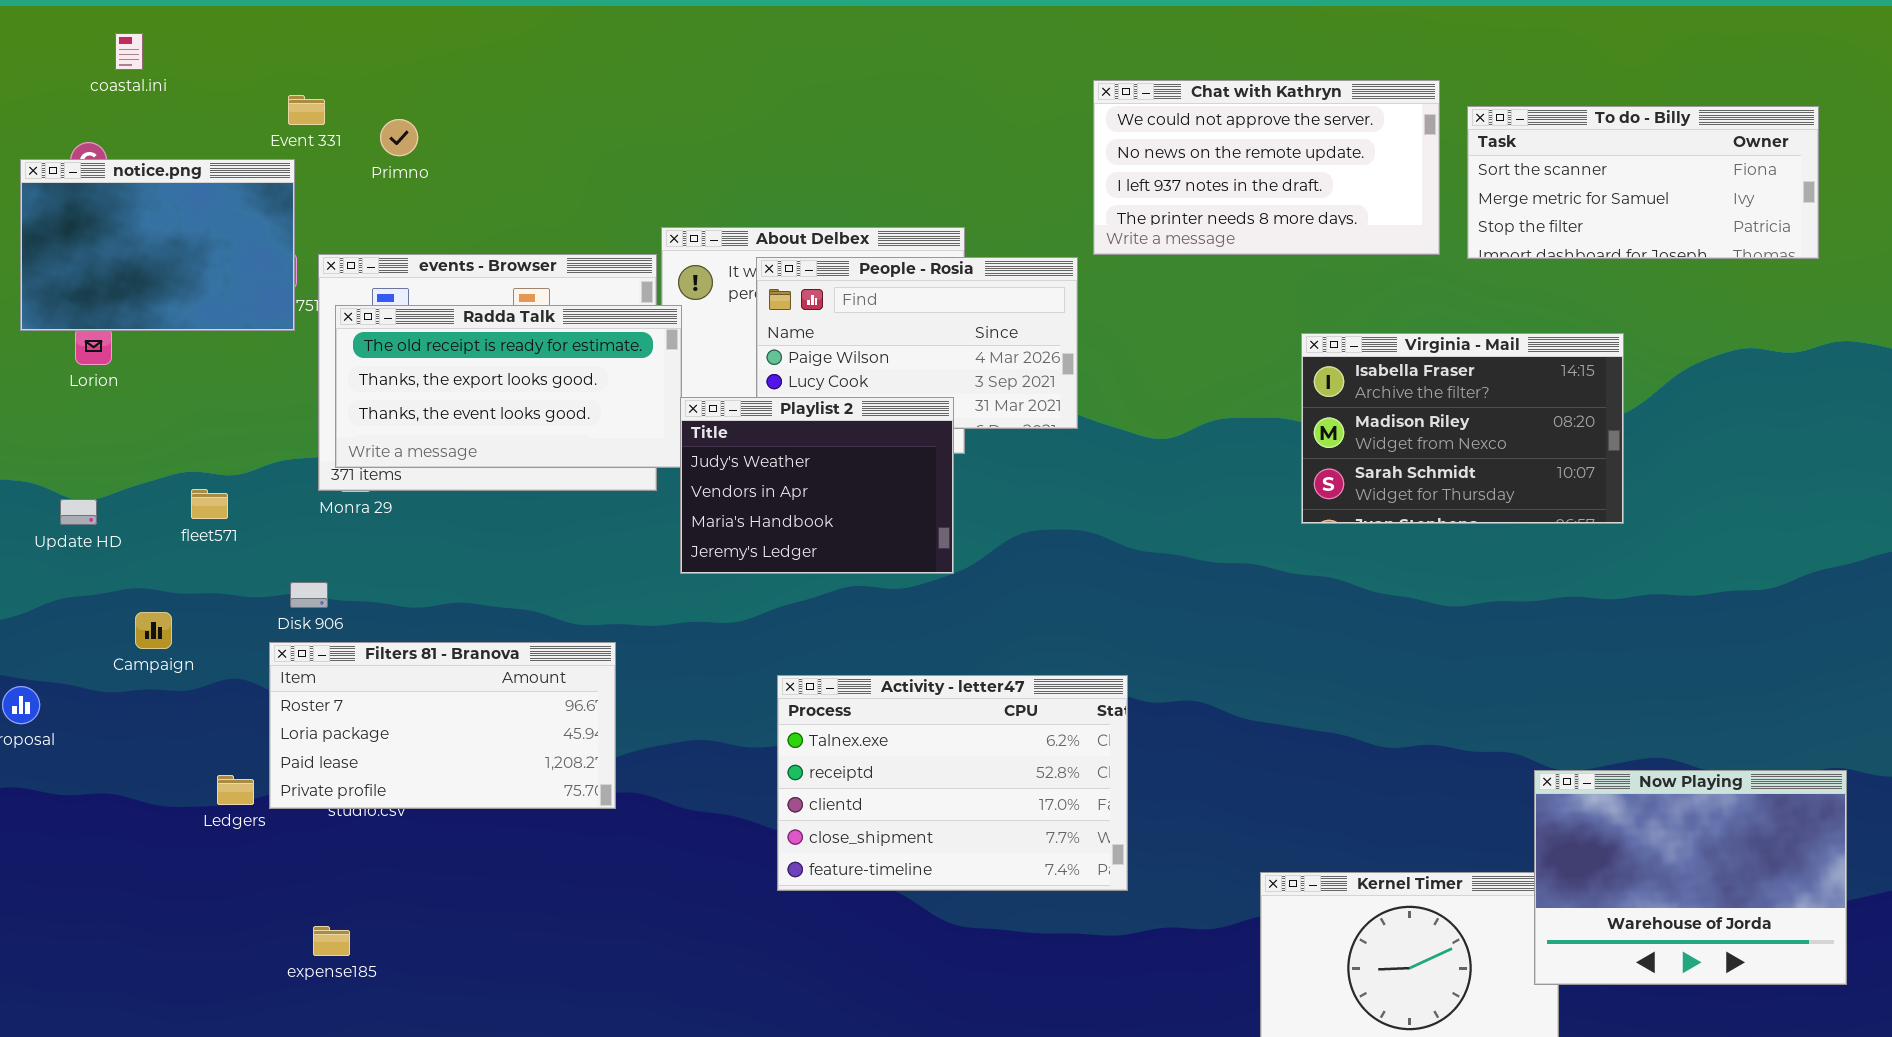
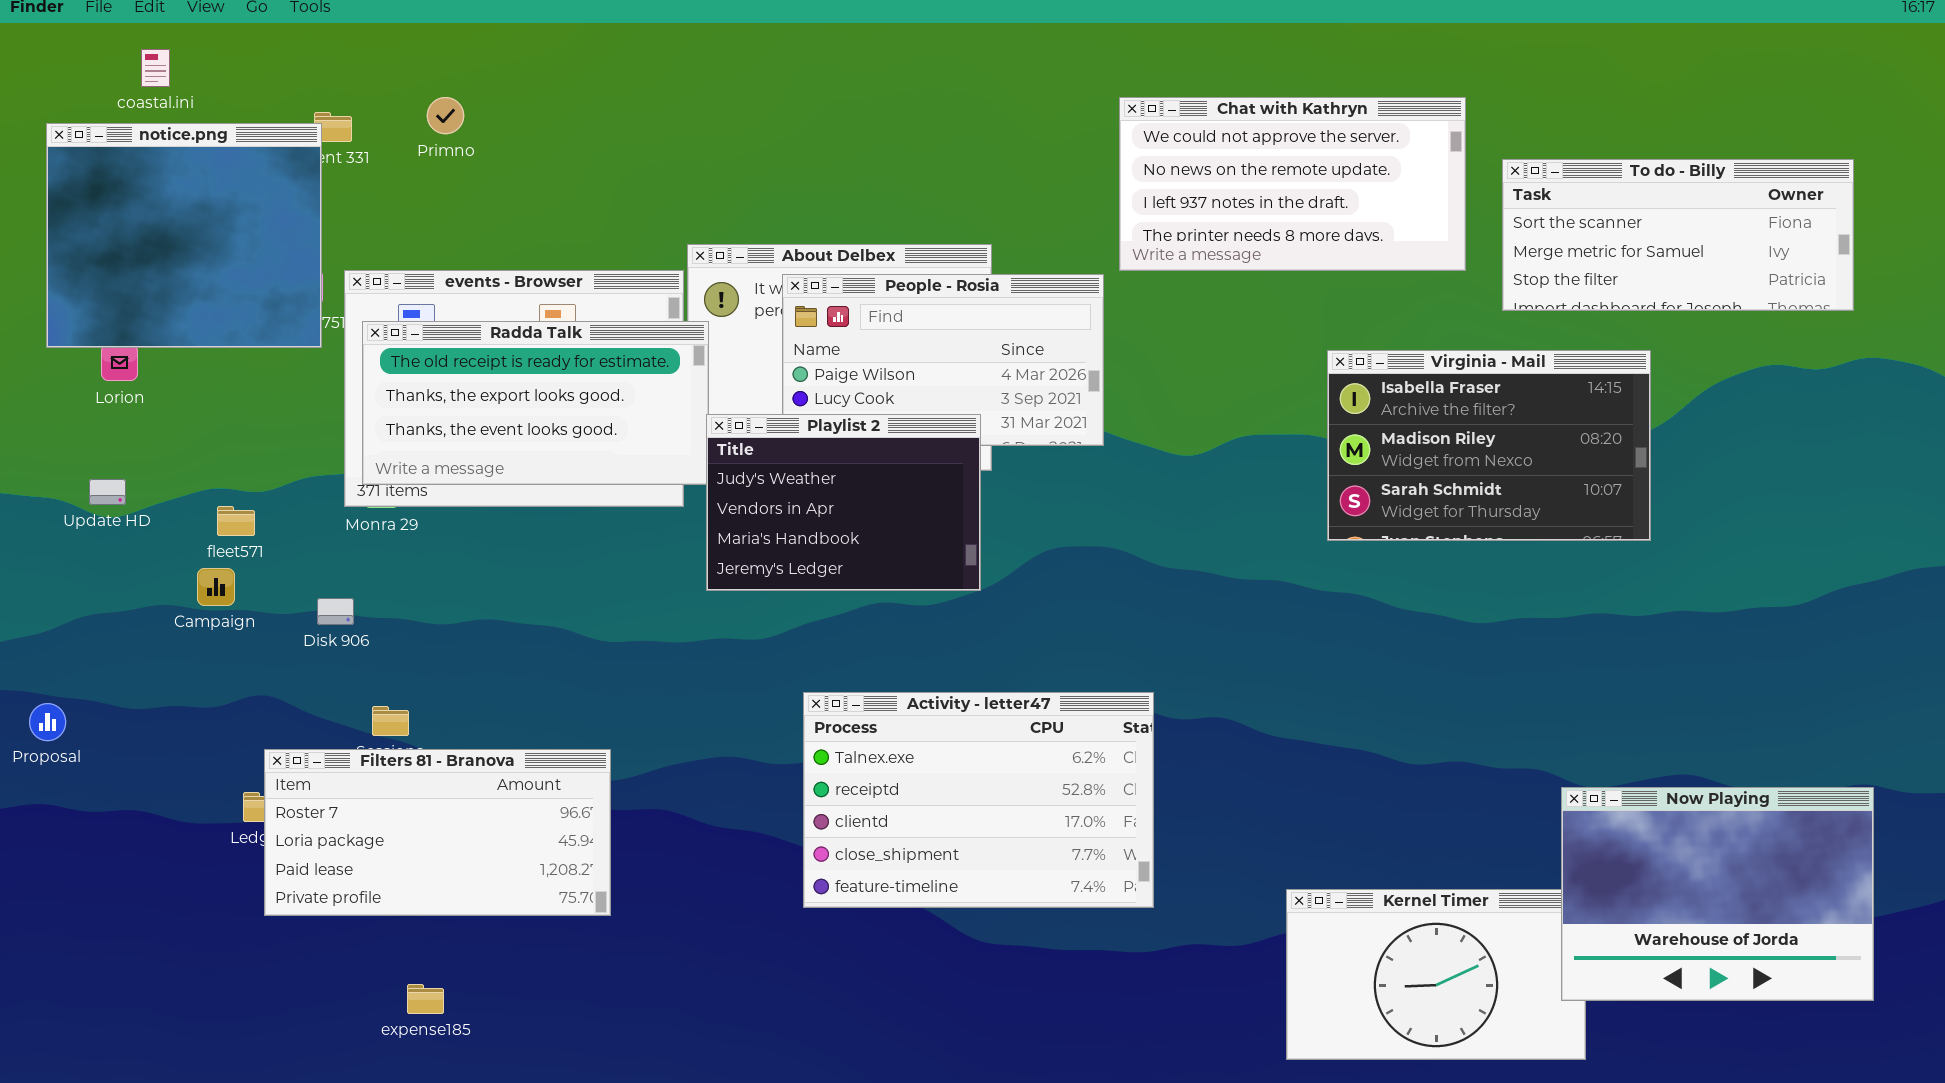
To do - Billy: [1467,106,1819,259] -> [1502,159,1854,311], moved
Primno: [380,119,418,156] -> [427,97,464,134], moved
notice.png: [20,159,295,331] -> [46,123,322,348], resized
Update HD: [60,499,97,525] -> [89,479,126,505], moved
Campaign: [135,612,172,649] -> [197,568,235,606], moved
Filters 81 - Branova: [269,642,616,809] -> [264,749,611,916], moved
expense185: [313,926,350,956] -> [407,984,444,1014], moved

